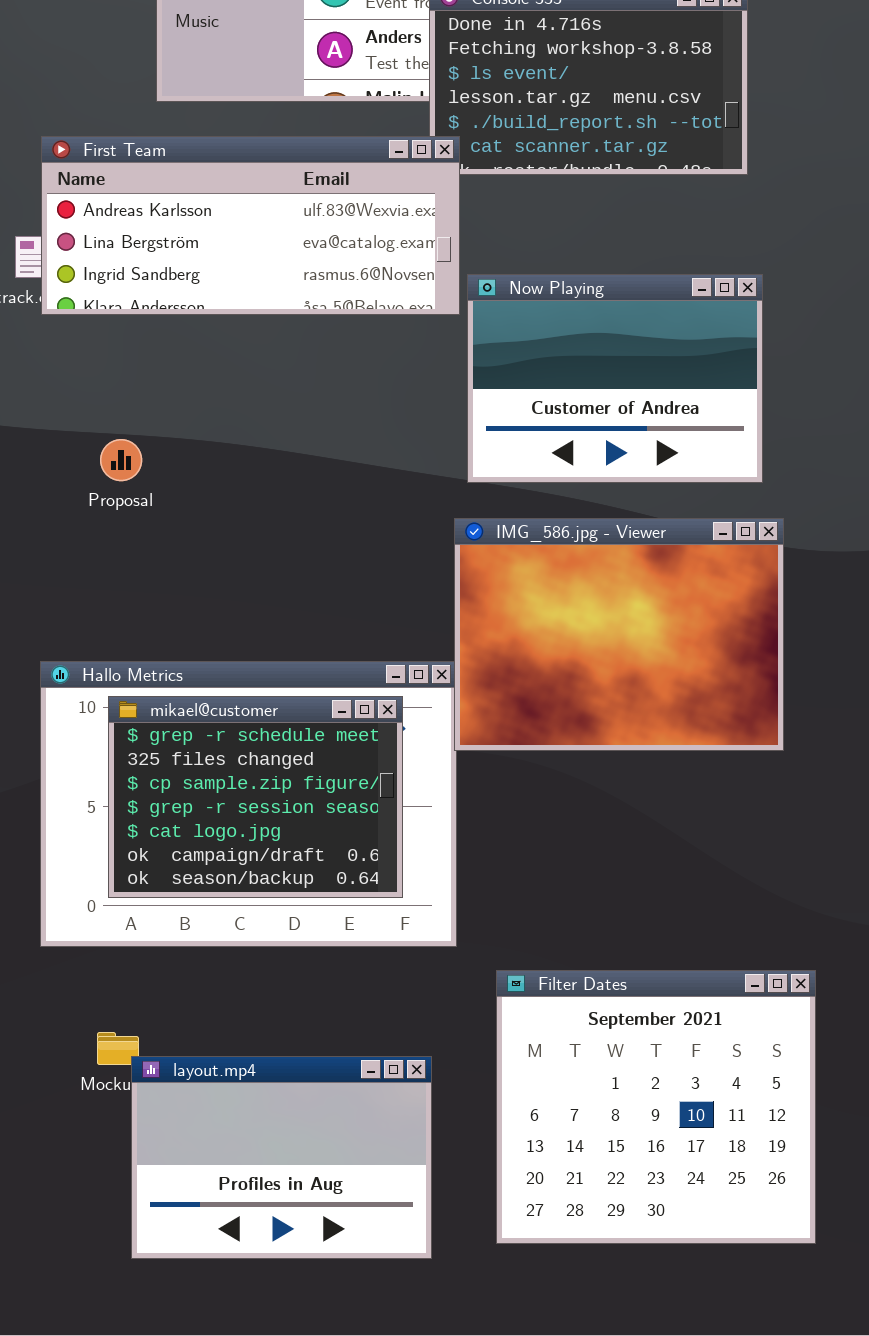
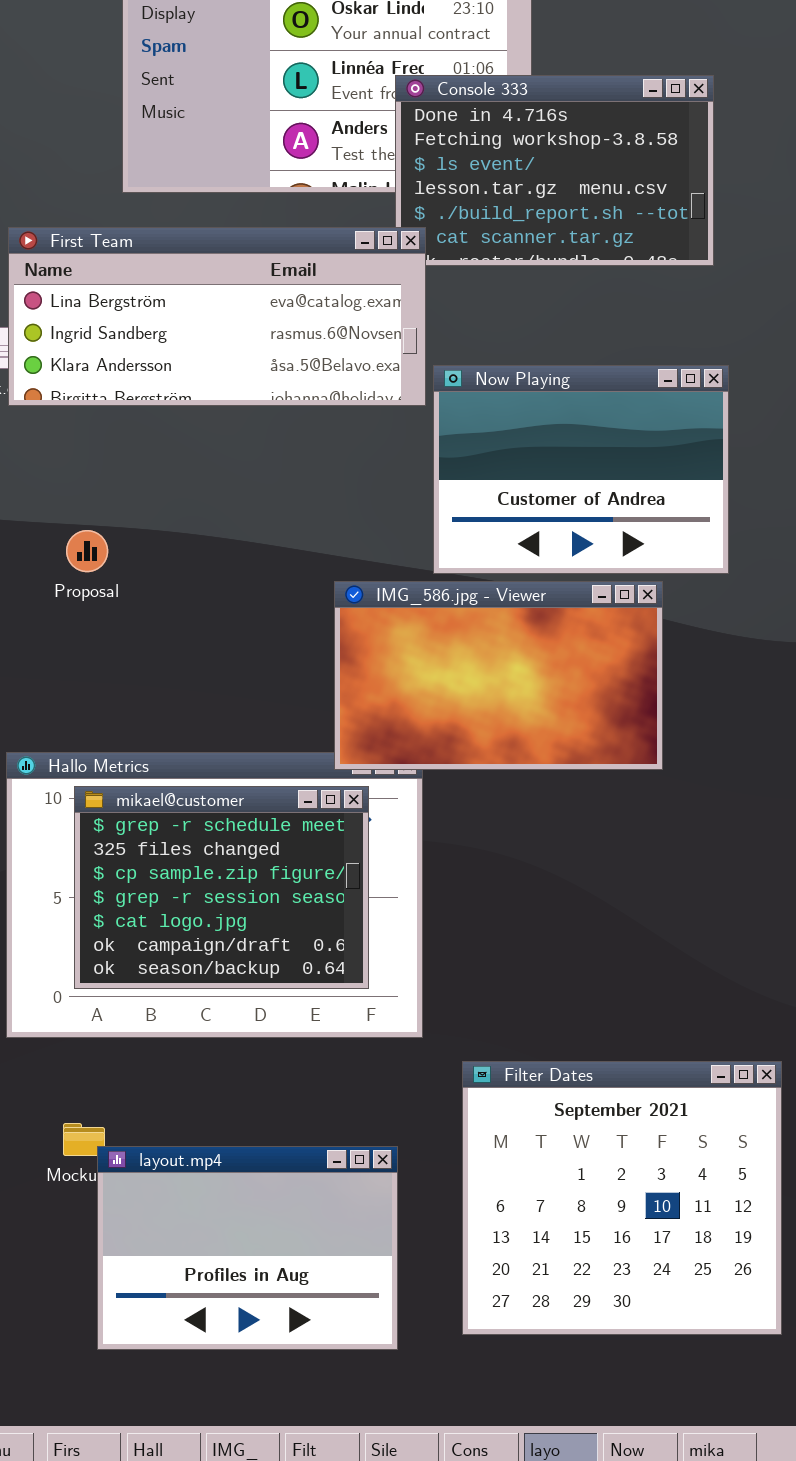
First Team: [41,136,460,315] -> [8,227,426,406], scrolled down 1 row
IMG_586.jpg - Viewer: [454,518,784,751] -> [334,581,663,770], moved, resized

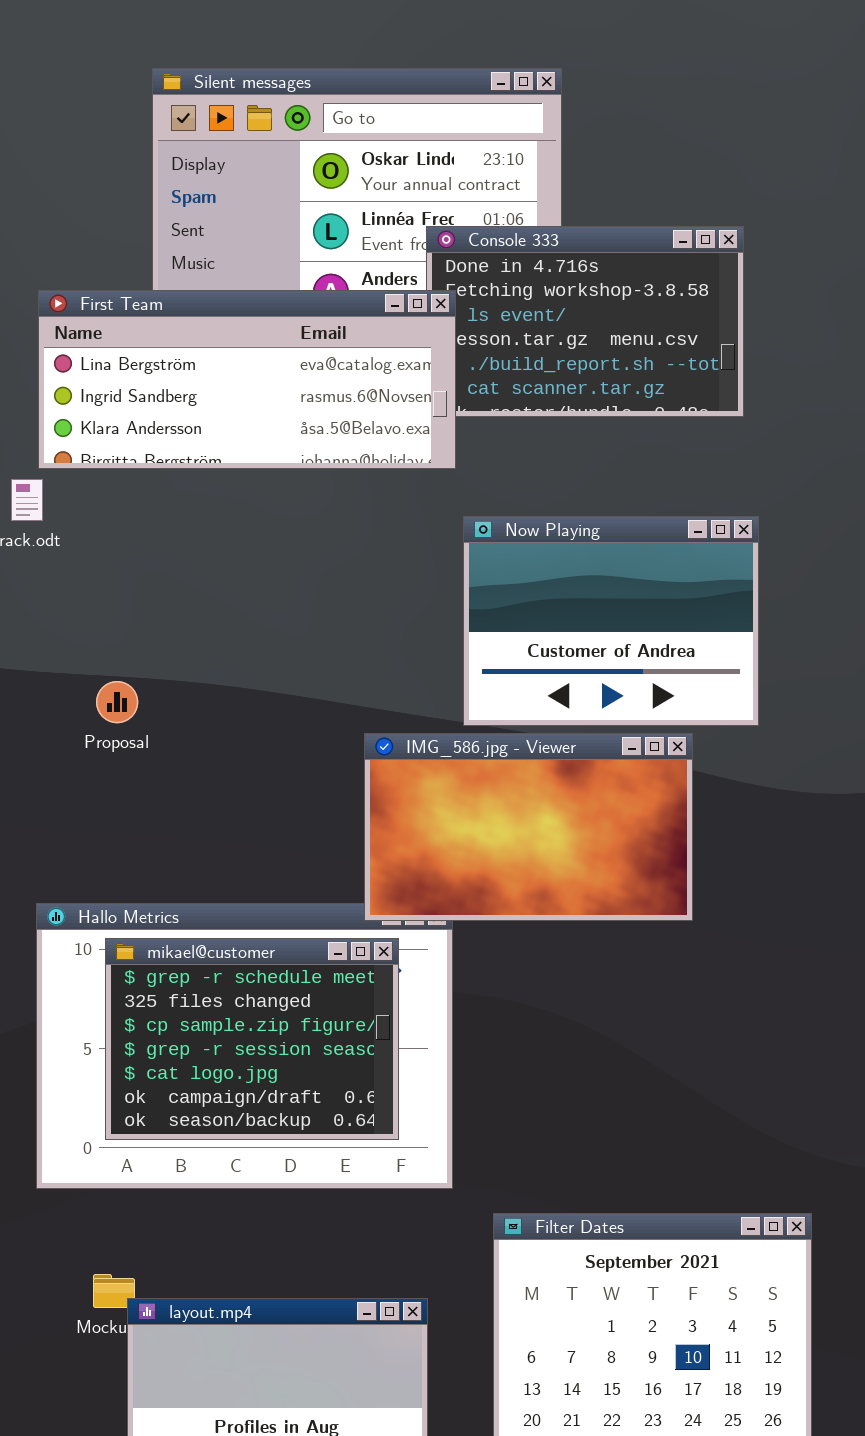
First Team: [8,227,426,406] -> [38,290,456,469], moved

